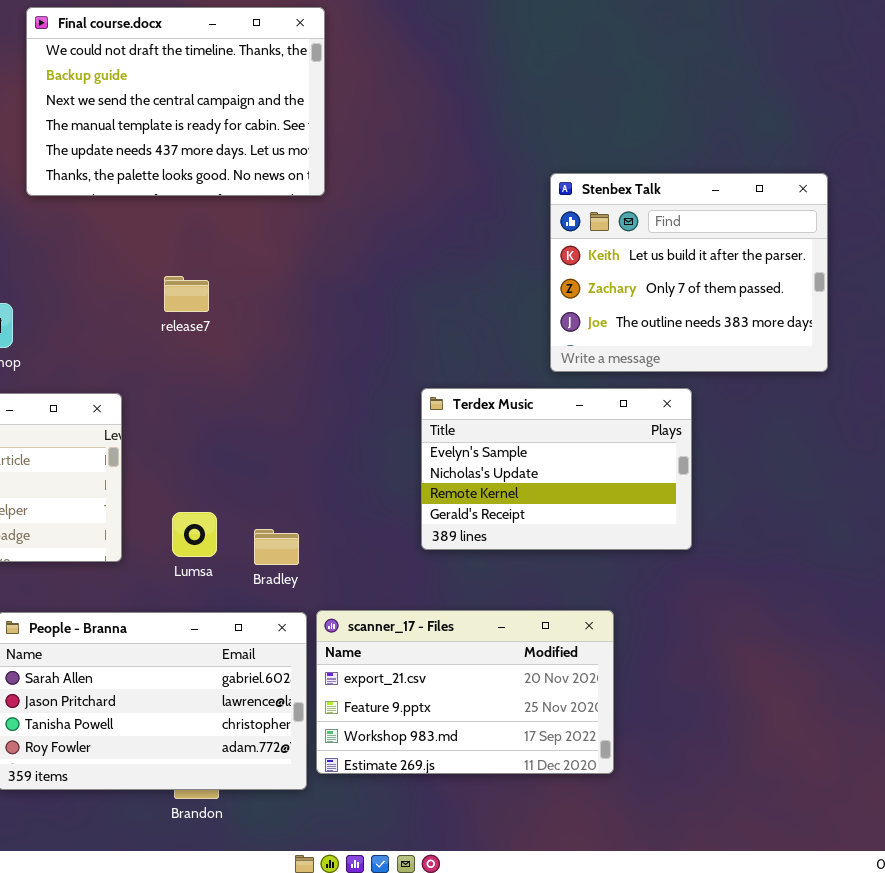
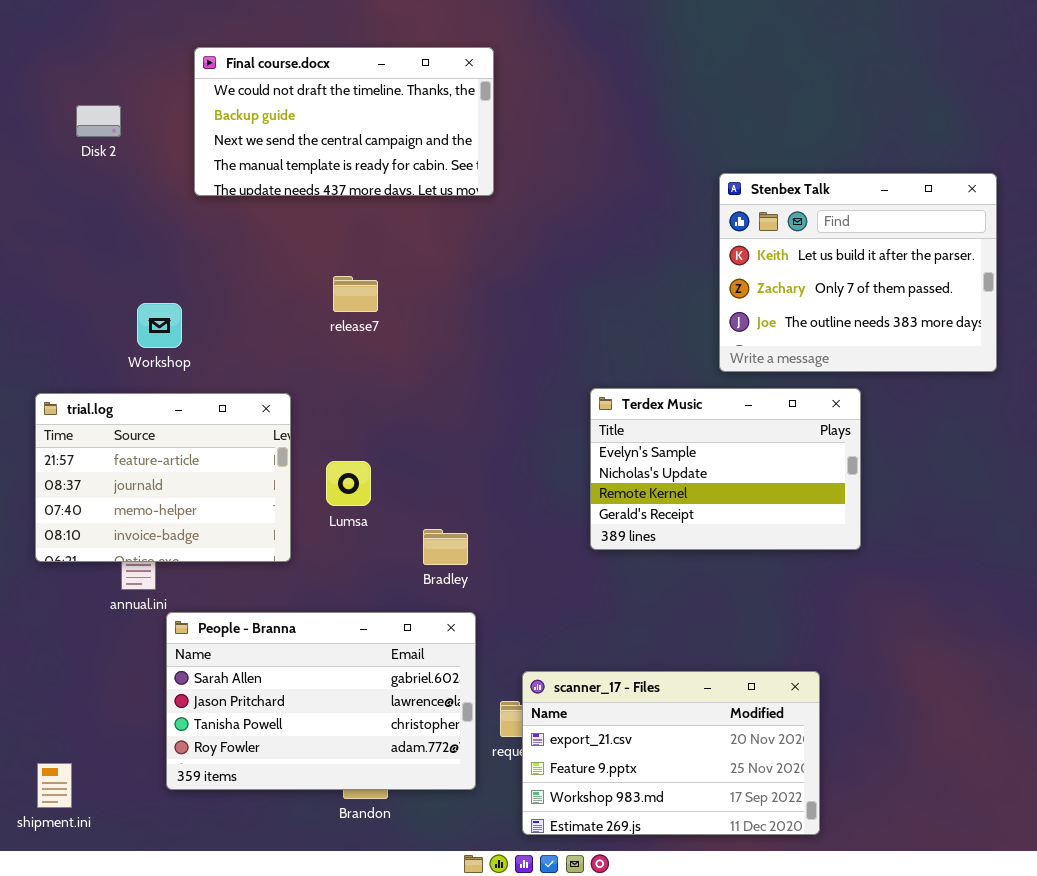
Final course.docx: [26,7,325,196] -> [194,47,494,196], resized
Lumsa: [172,512,217,557] -> [326,461,371,506], moved
scanner_17 - Files: [316,610,614,774] -> [522,671,820,835], moved

